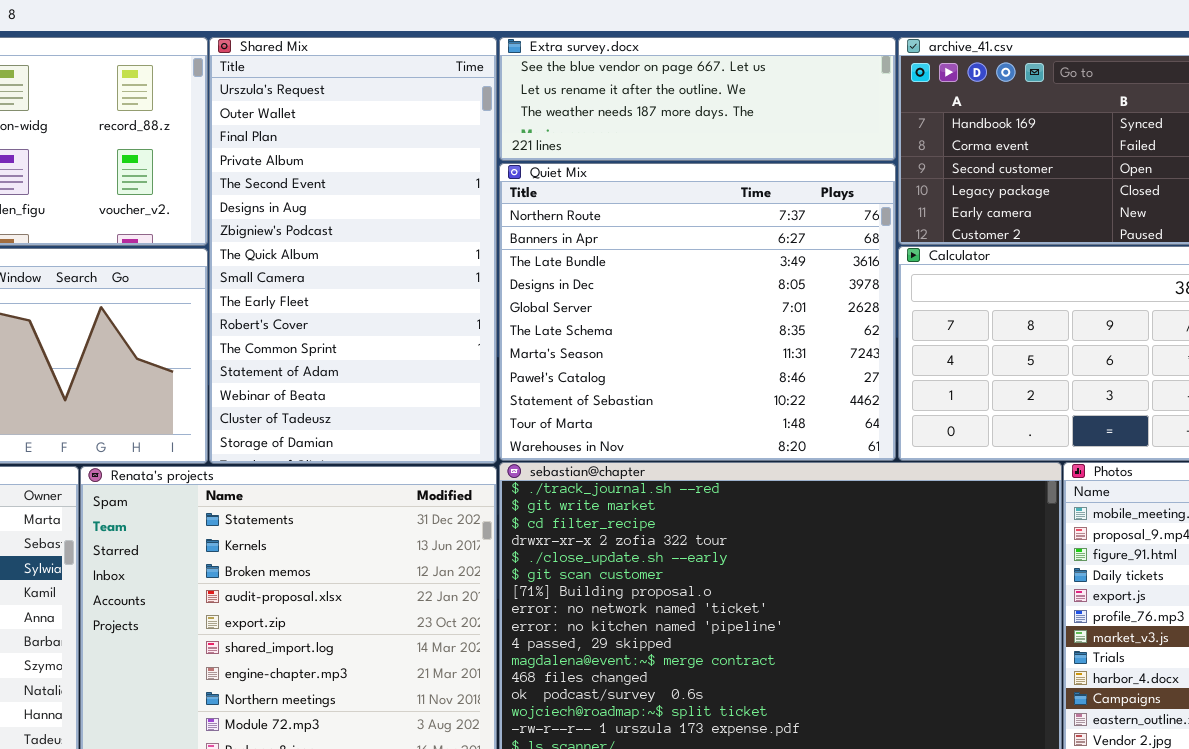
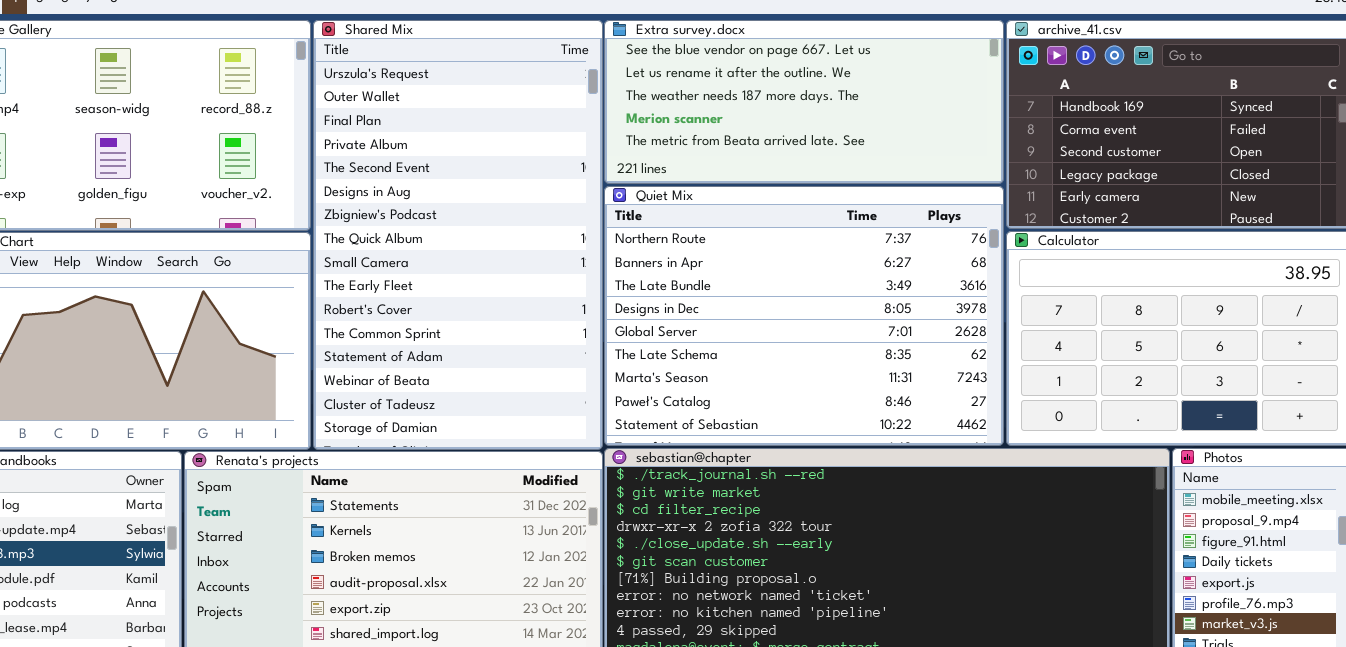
Extra survey.docx: [499,37,896,161] -> [604,20,1004,184], resized
Quiet Mix: [499,163,896,461] -> [604,186,1004,446], resized

